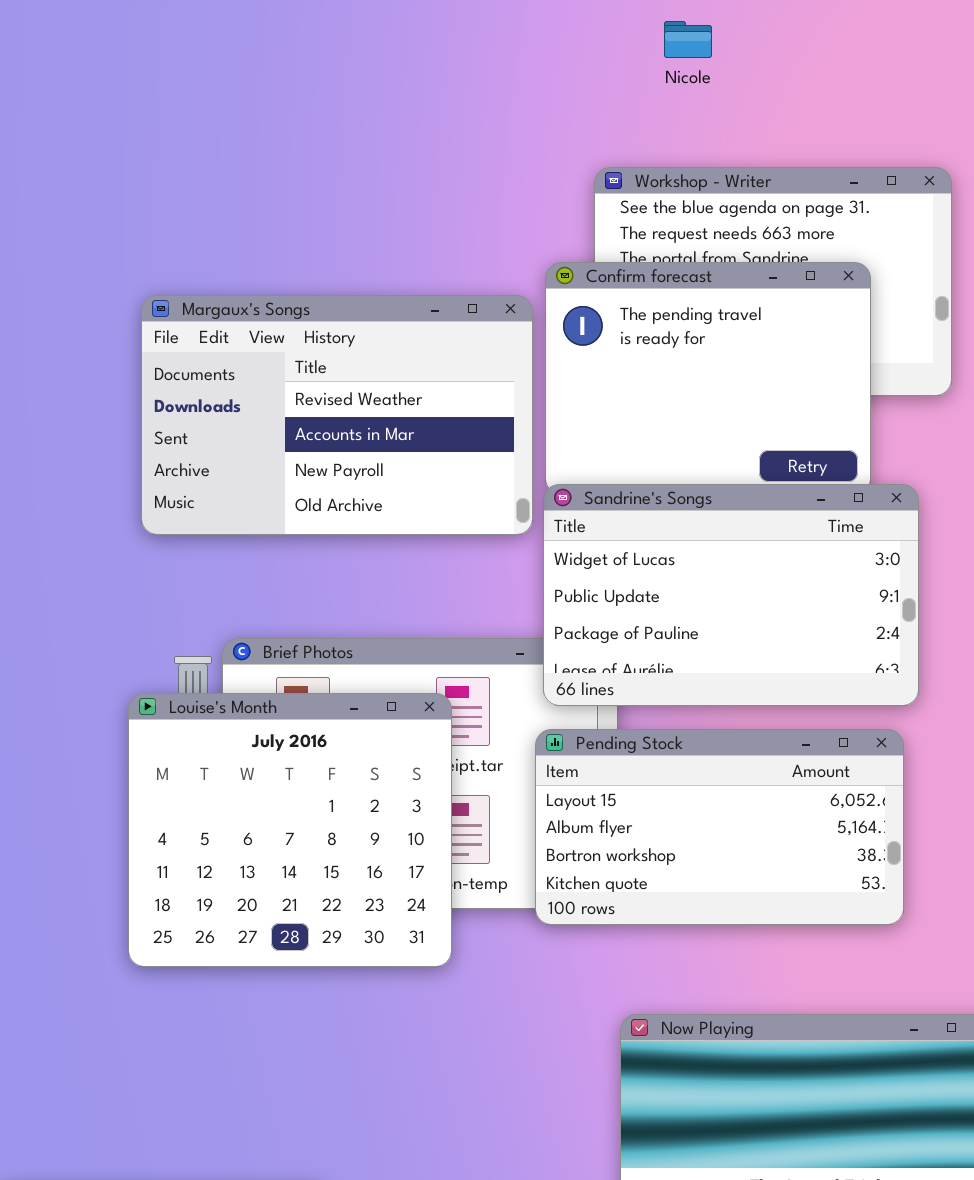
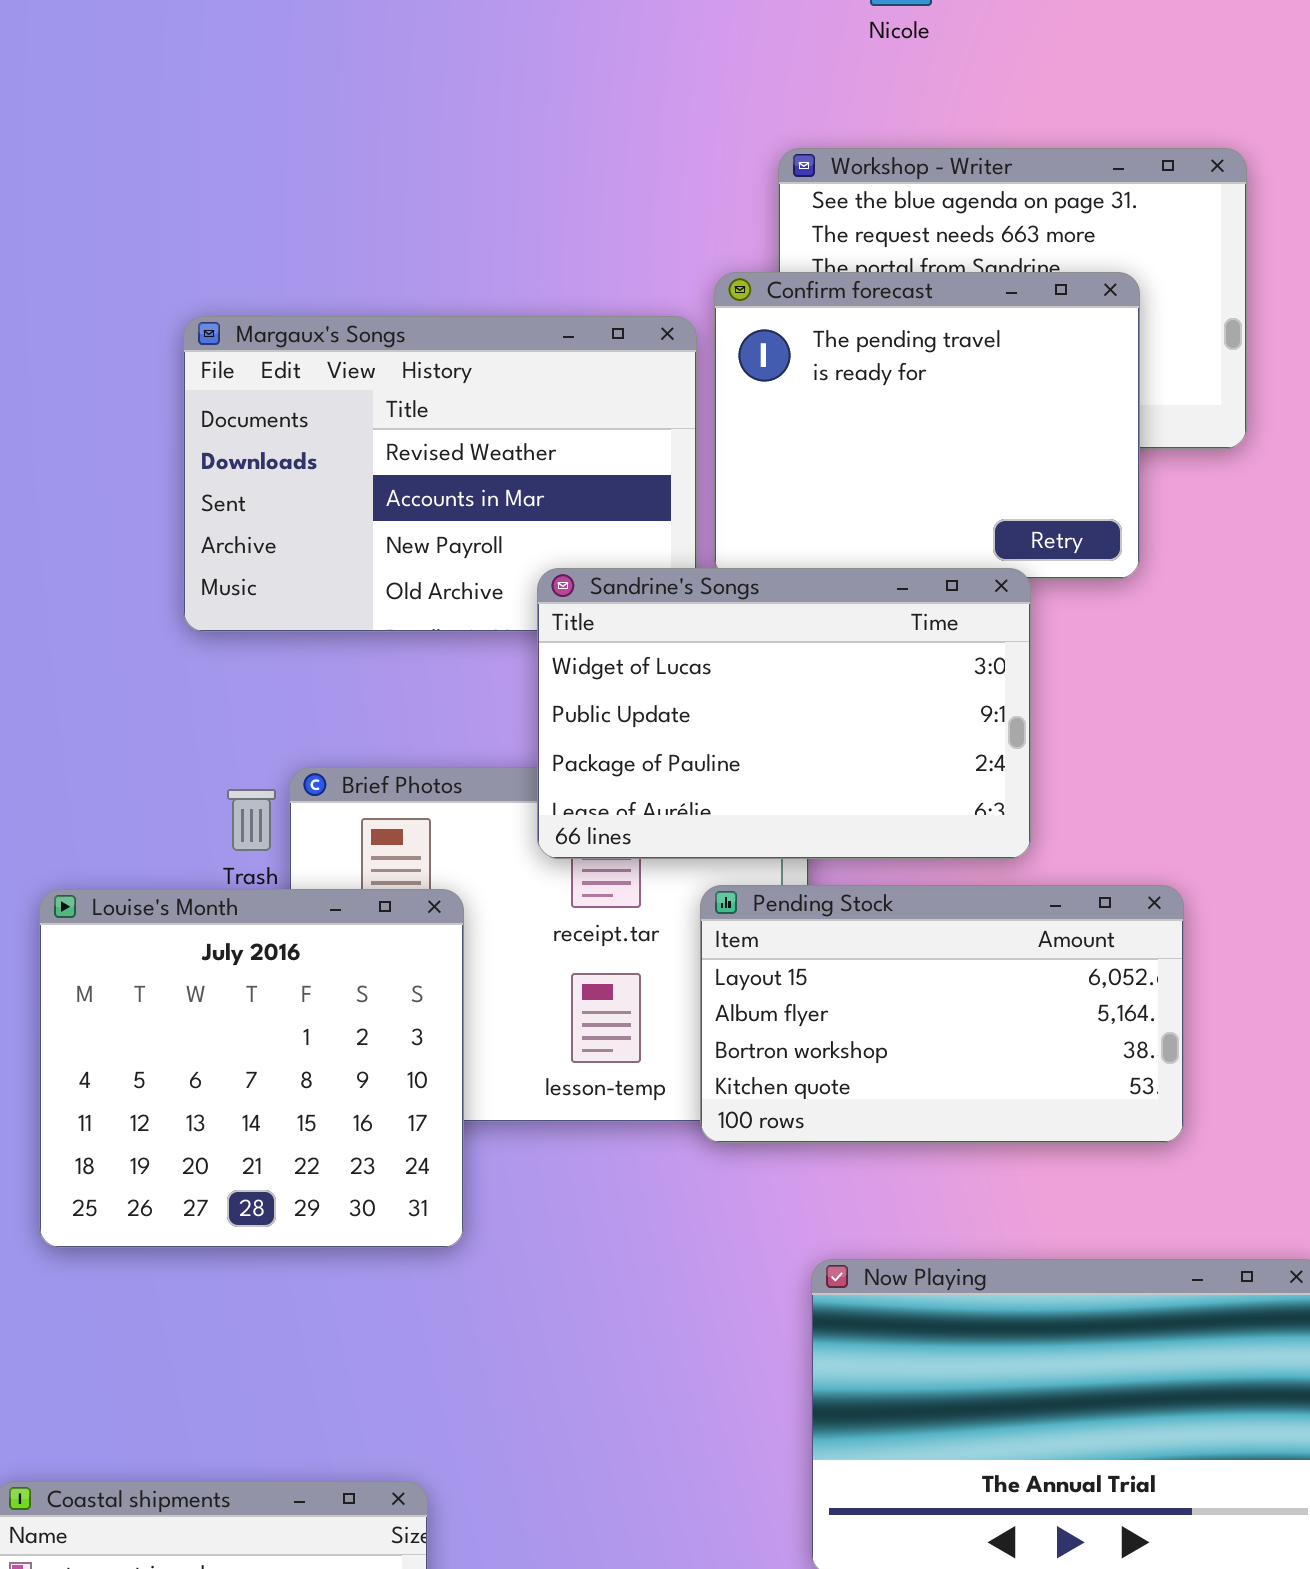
Sandrine's Songs: [543,484,919,706] -> [537,568,1031,859], moved
Louise's Month: [128,693,452,967] -> [39,889,464,1248], moved

